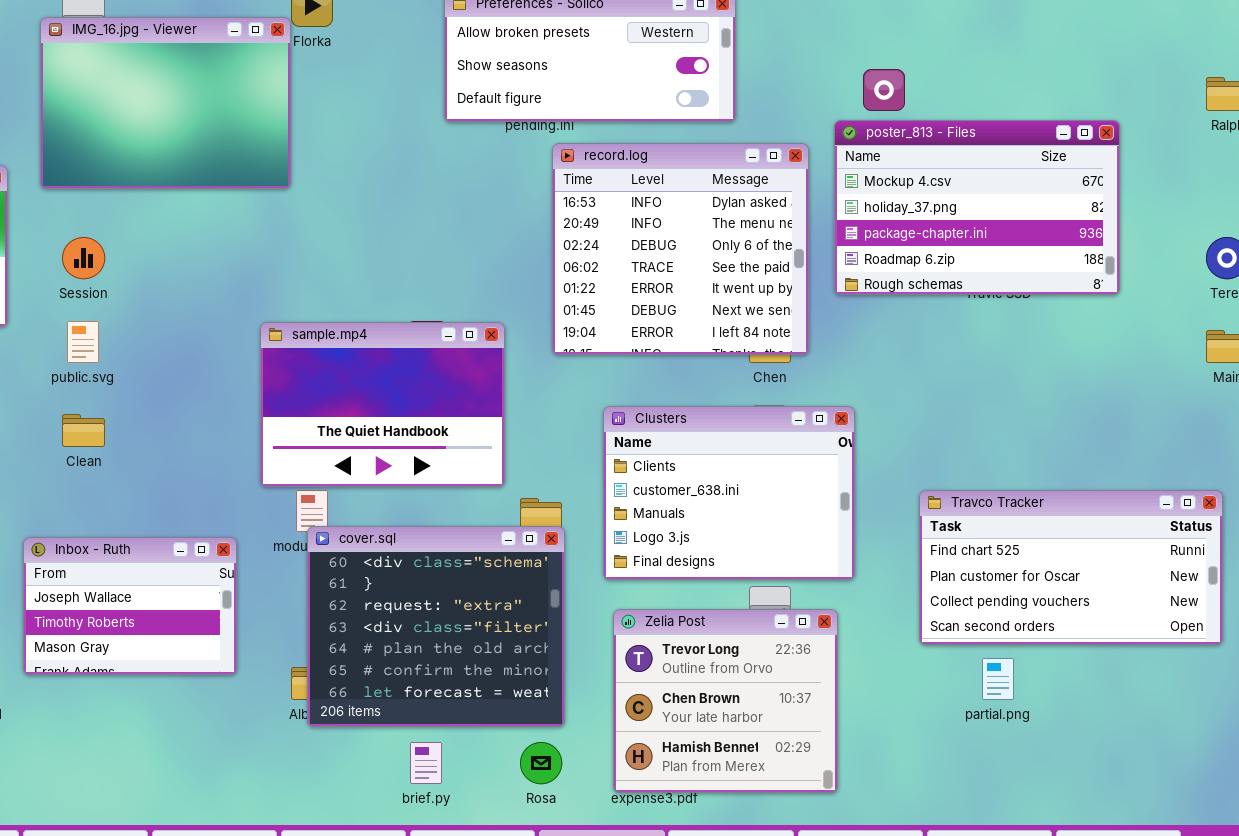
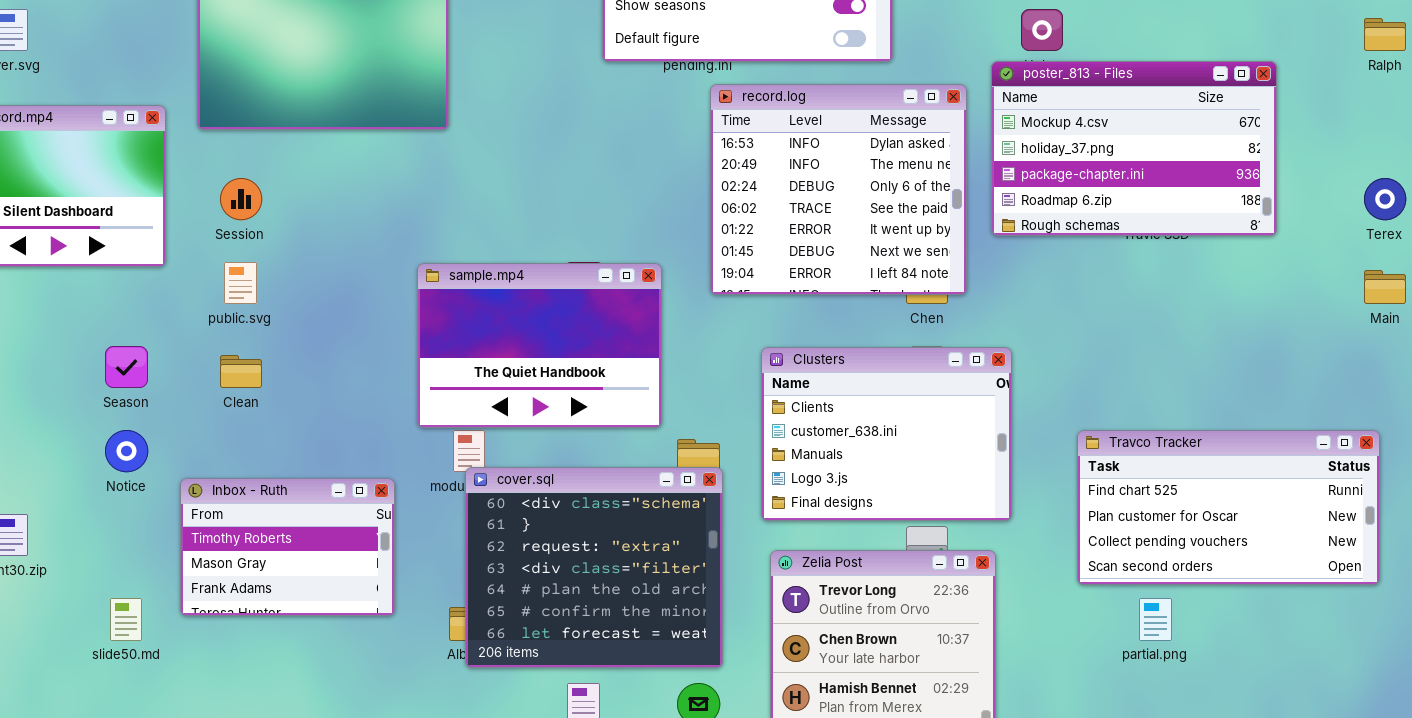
Inbox - Ruth: [23,537,237,675] -> [180,478,395,616], scrolled down 1 row

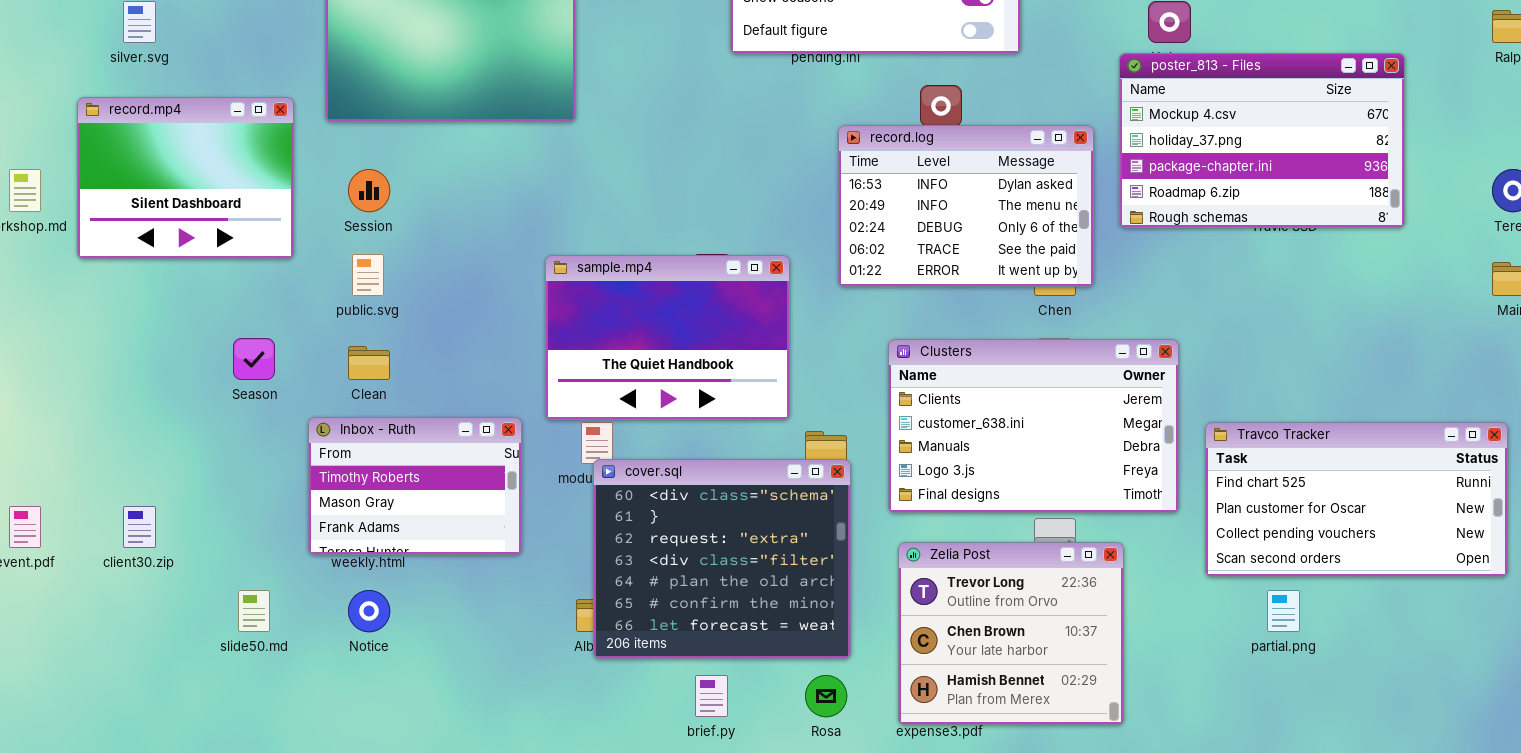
record.log: [710,84,967,295] -> [838,125,1094,287], resized
Clusters: [761,347,1012,521] -> [888,339,1179,513], resized
Notice: [105,430,148,472] -> [348,590,390,632], moved
Inbox - Ruth: [180,478,395,616] -> [308,417,522,555], moved

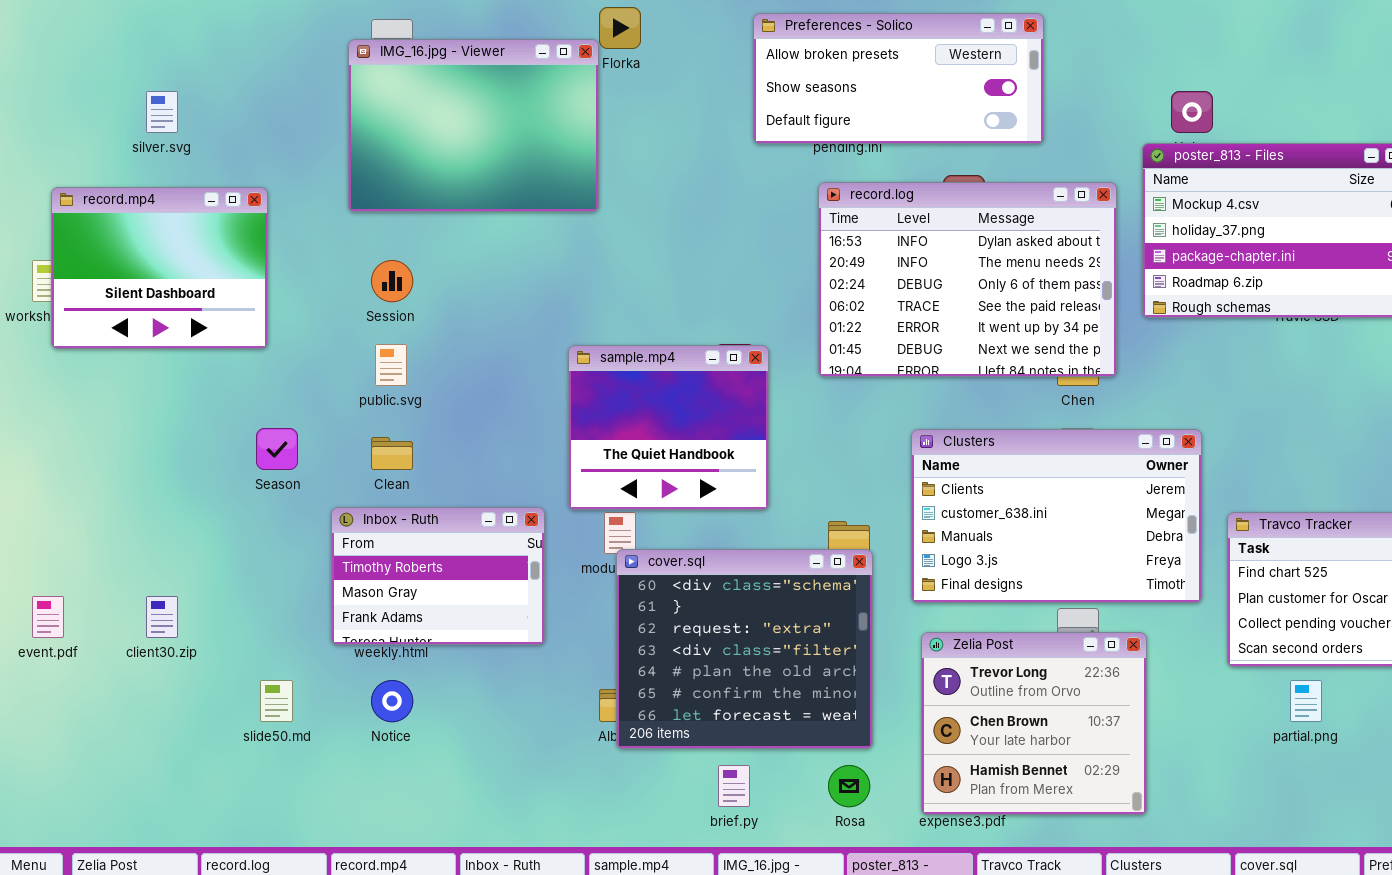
record.mp4: [77,97,294,259] -> [51,187,268,349], moved
record.log: [838,125,1094,287] -> [818,182,1117,377], resized
sample.mp4: [545,255,790,420] -> [568,345,769,510], resized

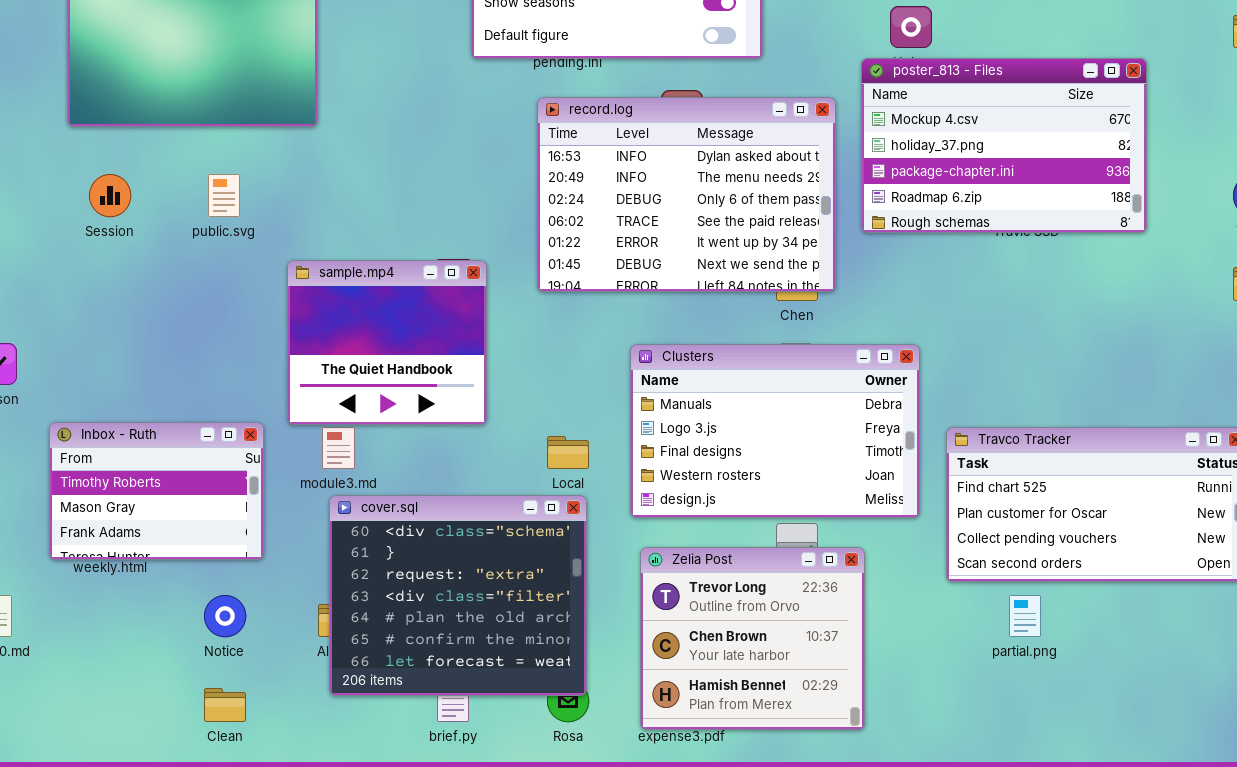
public.svg: [375,344,407,386] -> [208,174,240,217], moved
Clusters: [911,429,1202,603] -> [630,344,920,518], scrolled down 2 rows
Clean: [371,437,413,470] -> [204,688,246,722], moved
cover.sql: [616,549,873,749] -> [329,495,587,696], moved
Notice: [371,680,413,722] -> [204,595,246,637], moved

